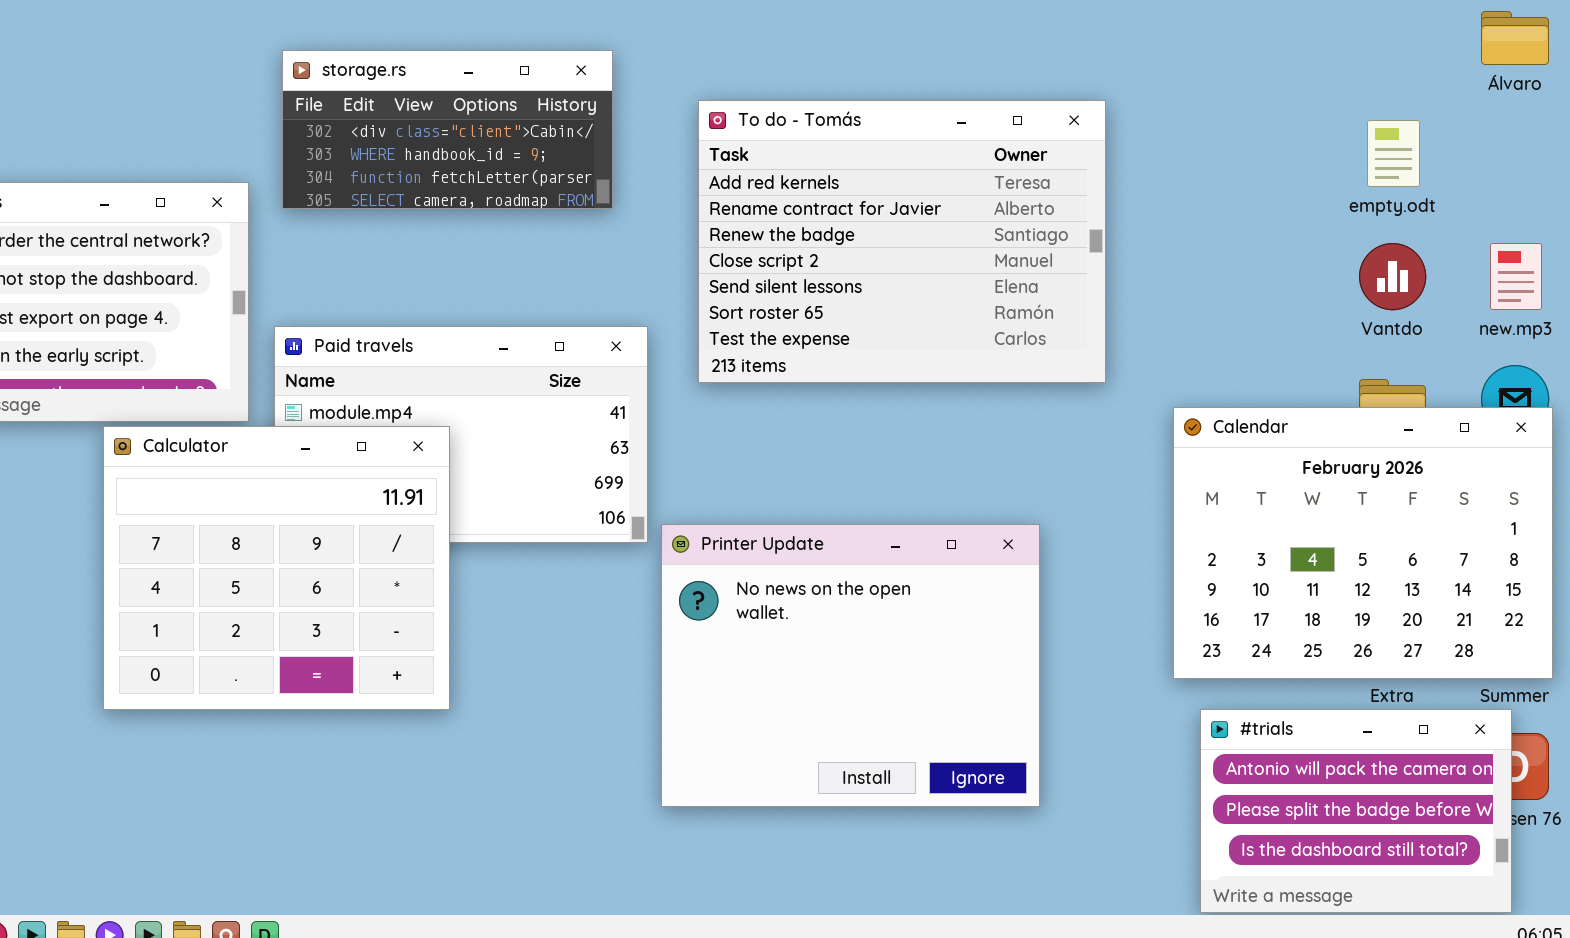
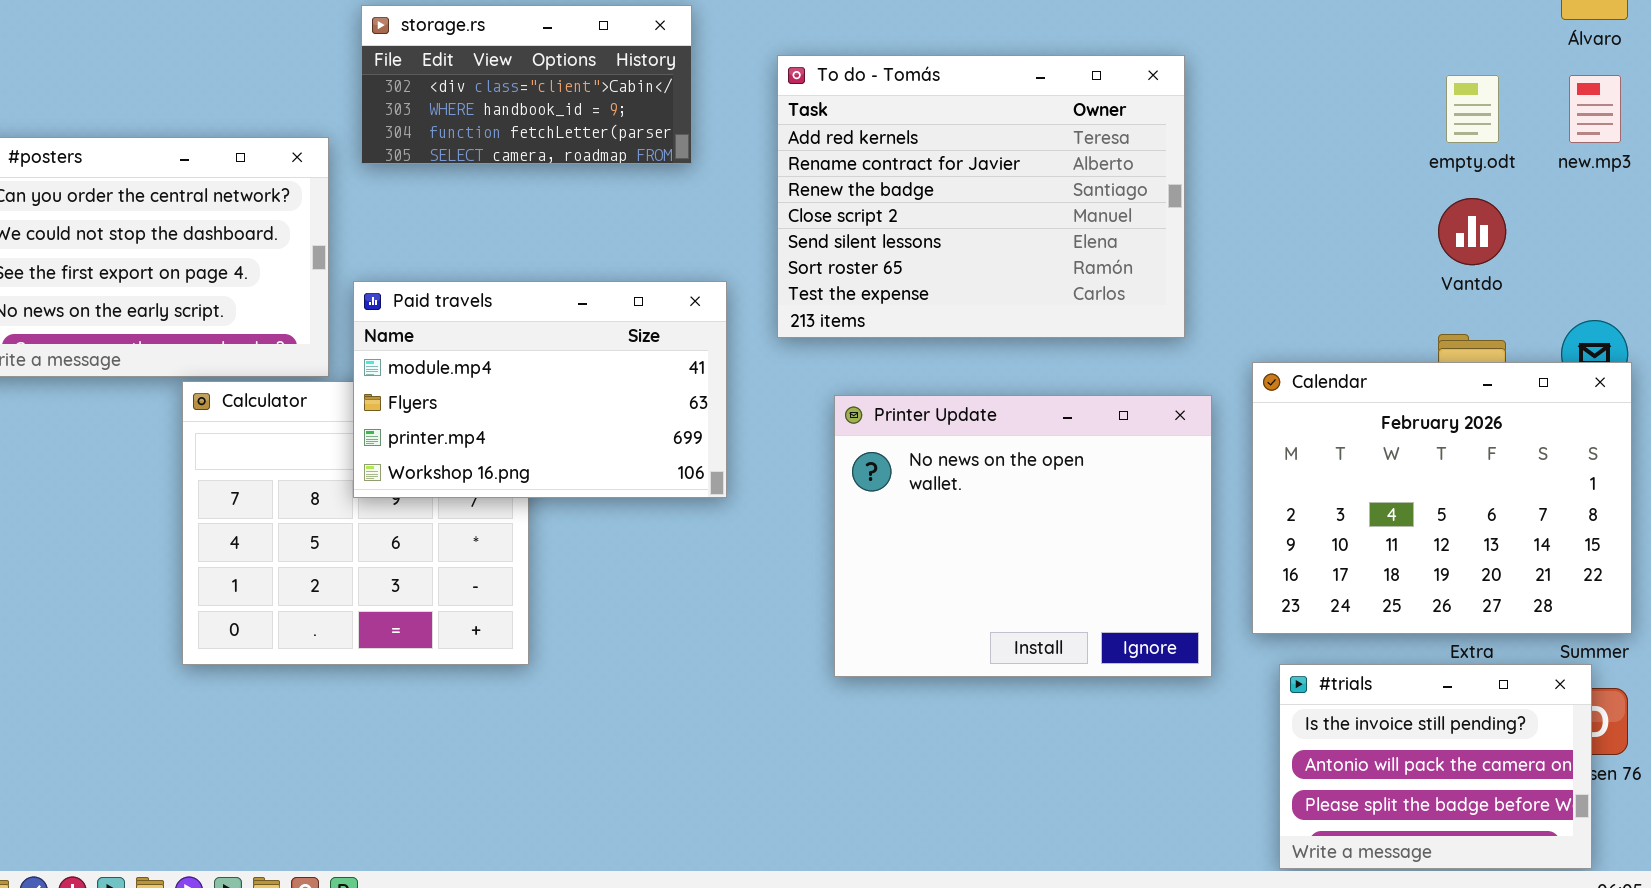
new.mp3: [1490,243,1542,310] -> [1569,75,1621,143], moved
Paid travels: [274,326,648,543] -> [353,281,727,498], raised
Printer Update: [661,524,1040,807] -> [834,395,1212,677], moved
#trials: [1200,709,1512,913] -> [1279,664,1592,869], scrolled up 1 row

